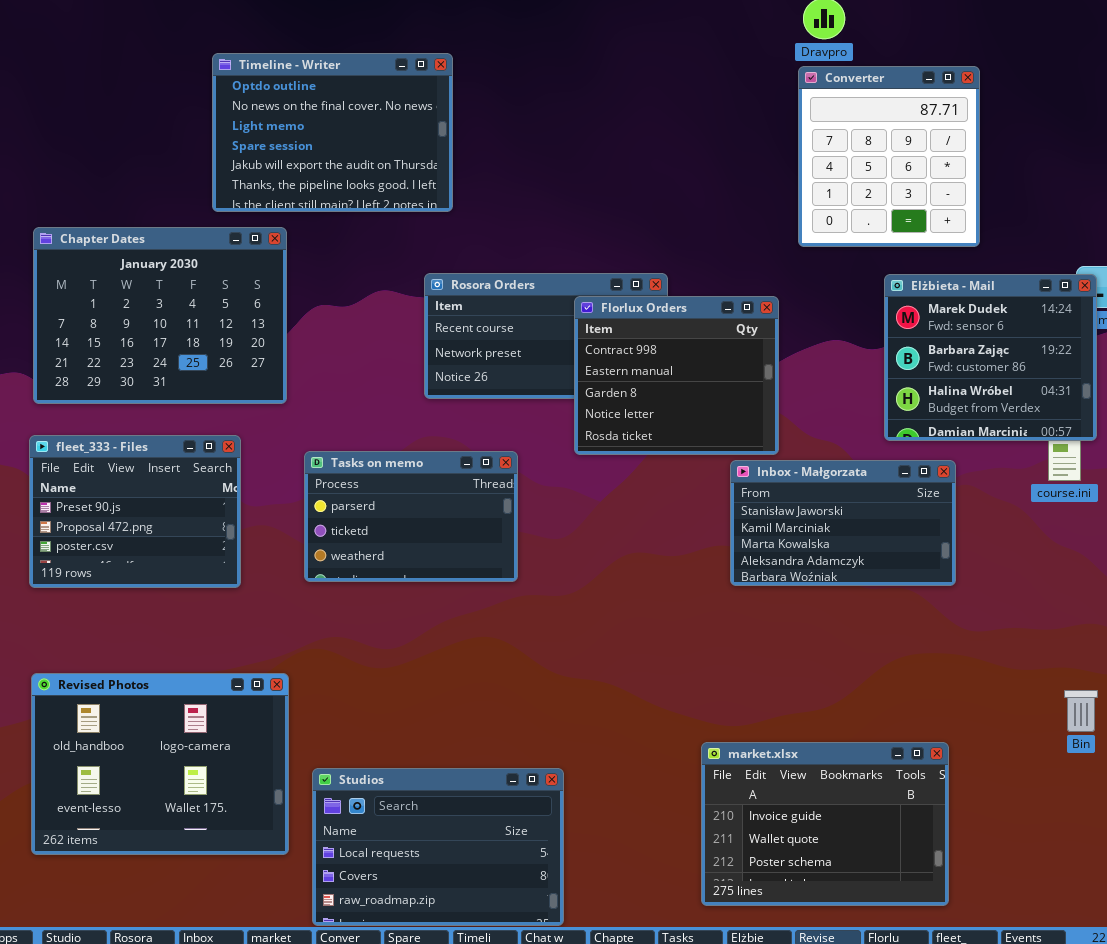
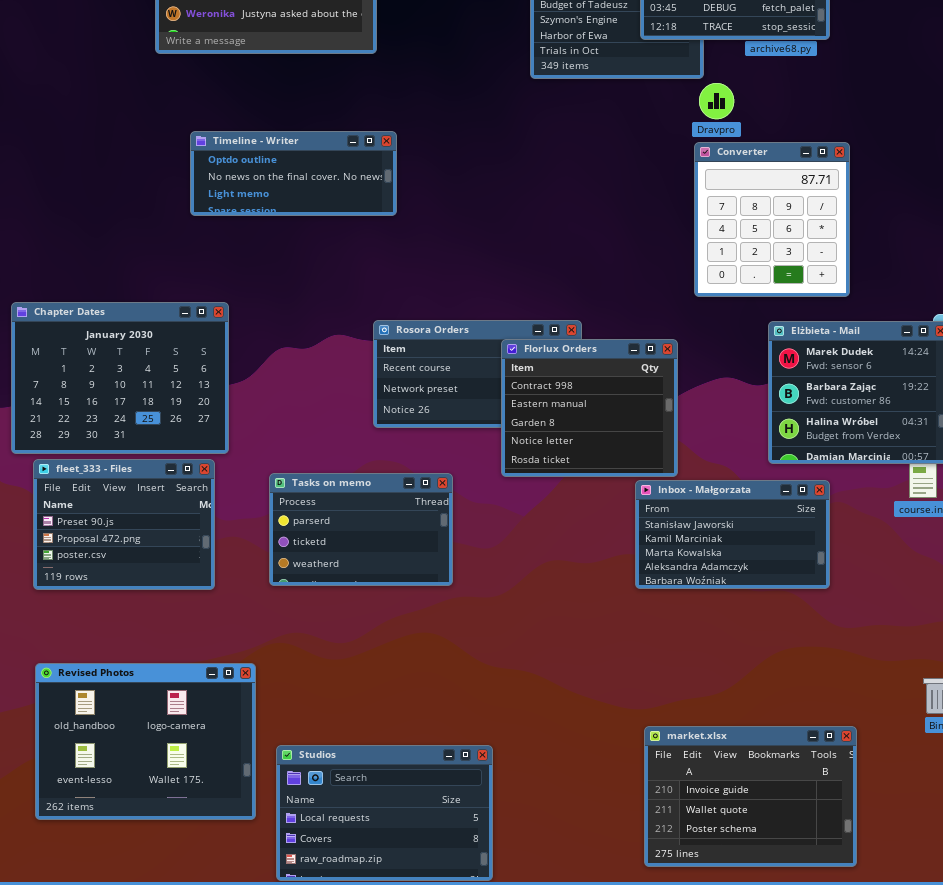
Timeline - Writer: [212,53,453,212] -> [190,131,397,216], resized
Chapter Dates: [33,227,287,404] -> [11,302,229,454], moved
market.xlsx: [701,742,949,906] -> [644,726,857,867], moved

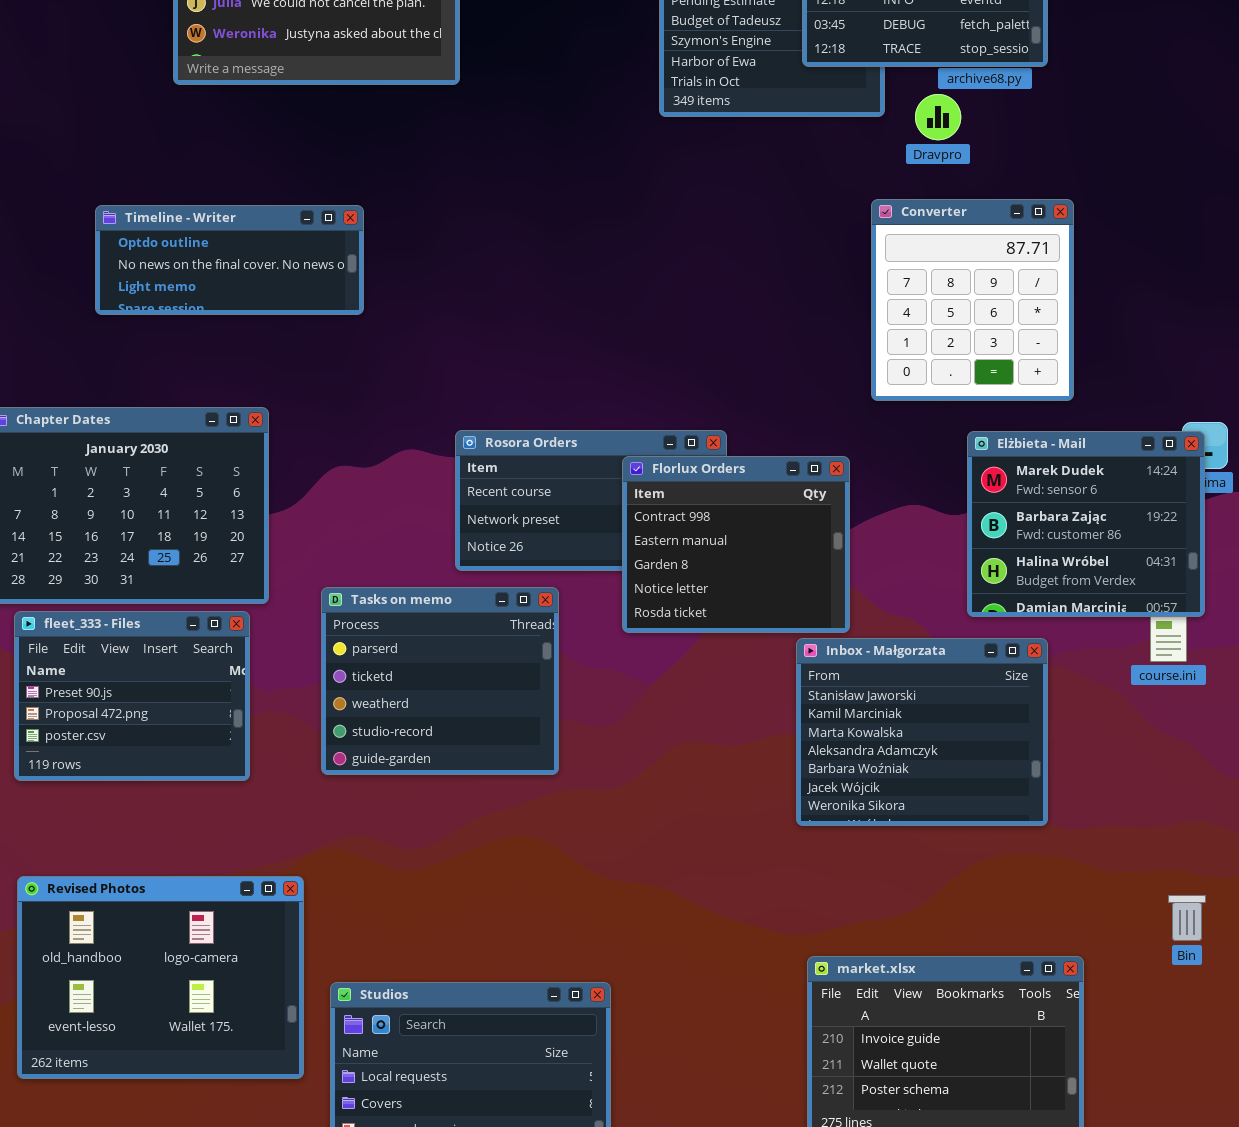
Dravpro: [699,83,734,119] -> [915,94,961,140], moved
Timeline - Writer: [190,131,397,216] -> [95,205,364,315], moved
Tasks on memo: [269,473,453,586] -> [321,587,559,775], resized
Inbox - Małgorzata: [635,480,830,589] -> [796,638,1048,826], resized

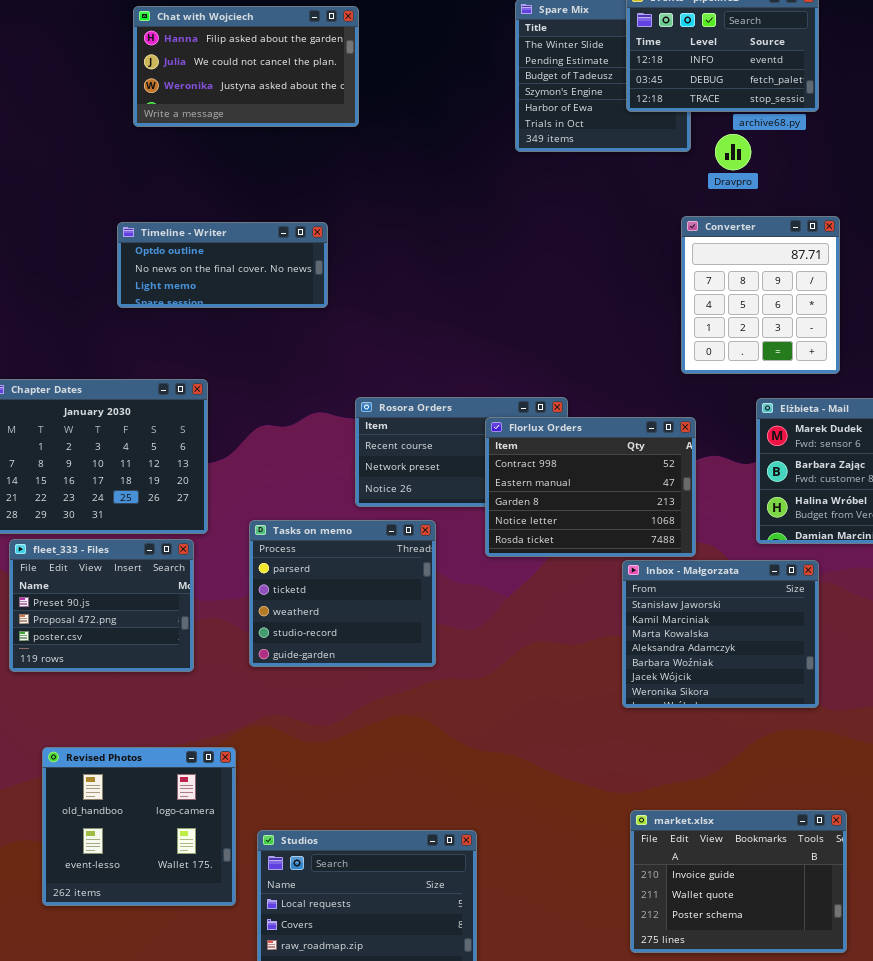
Timeline - Writer: [95,205,364,315] -> [117,222,328,308], moved
Florlux Orders: [622,456,850,633] -> [485,417,696,557], resized
Revised Photos: [17,876,304,1079] -> [42,747,236,906], resized

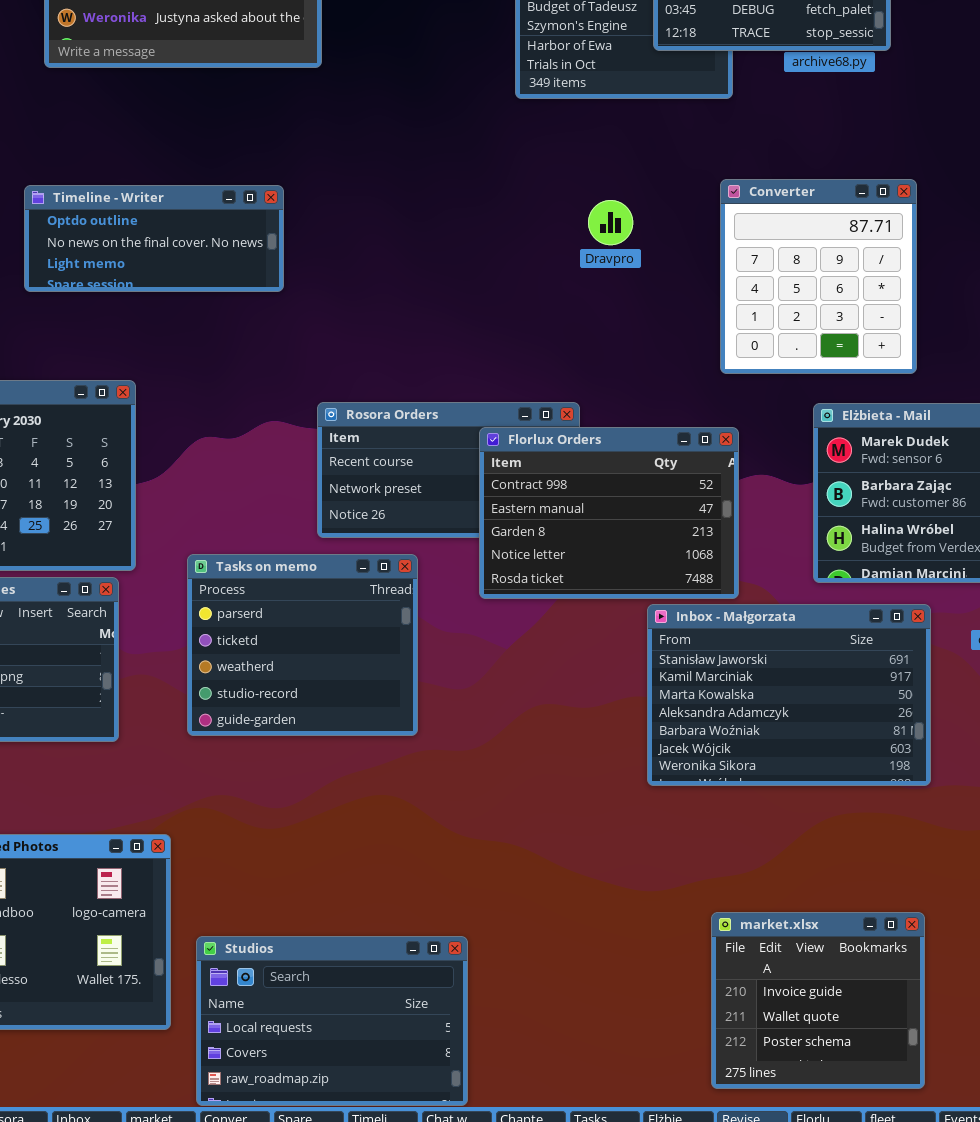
Dravpro: [715,134,751,170] -> [588,200,633,245], moved
Inbox - Małgorzata: [622,560,819,708] -> [647,604,931,786], resized
market.xlsx: [630,810,847,953] -> [711,912,925,1089], resized

